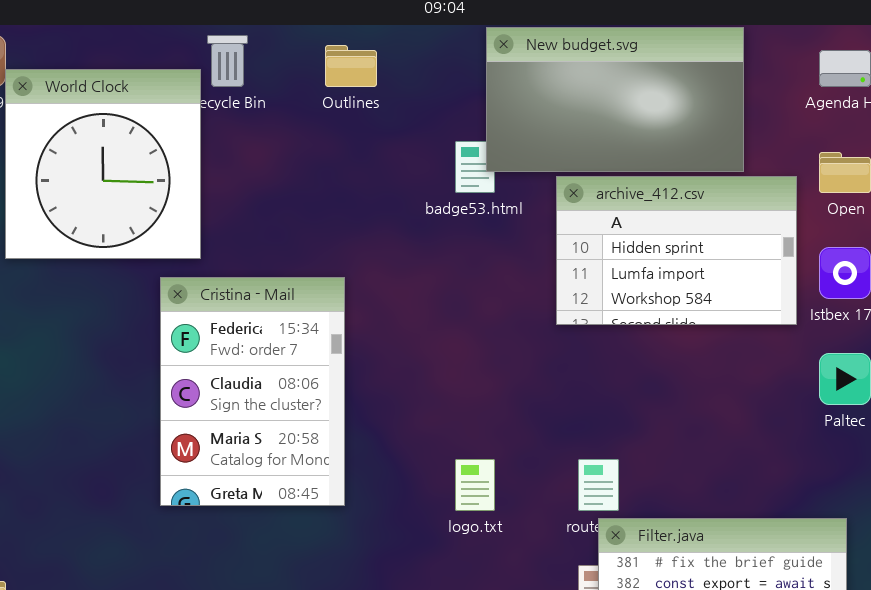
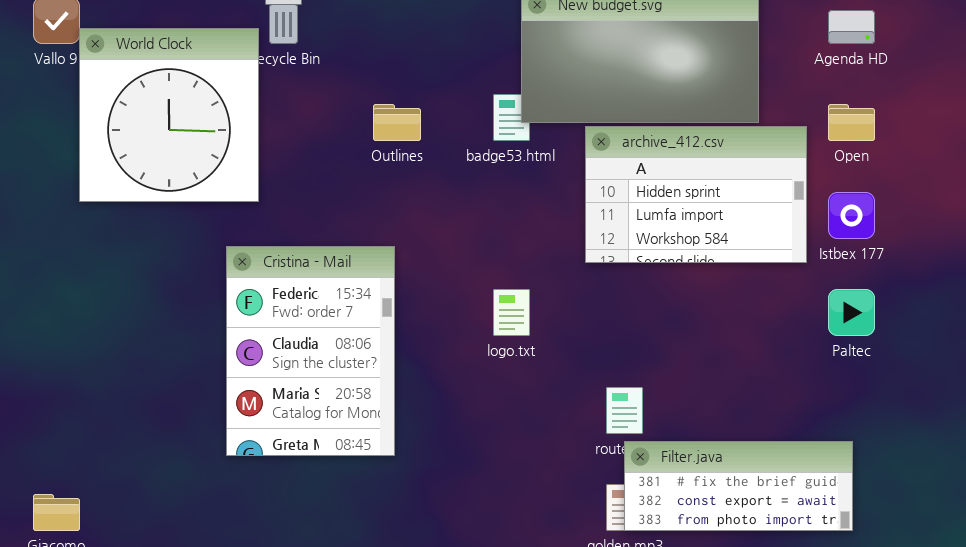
Outlines: [325,45,377,87] -> [373,104,421,141], moved
Cristina - Mail: [160,277,345,506] -> [226,246,395,456], moved
logo.txt: [455,459,495,511] -> [493,289,530,336], moved

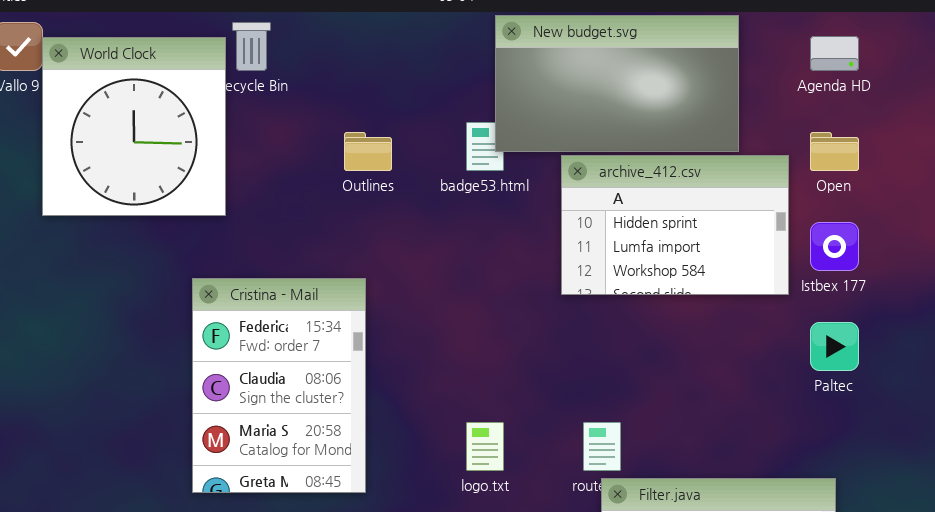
World Clock: [79,28,259,202] -> [42,37,226,216], moved
logo.txt: [493,289,530,336] -> [466,422,504,471], moved

